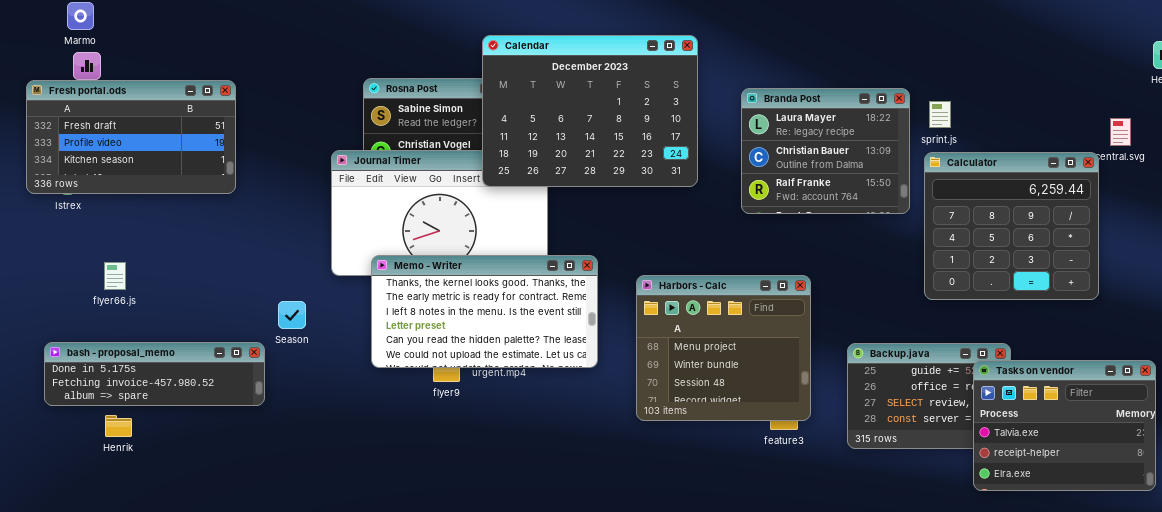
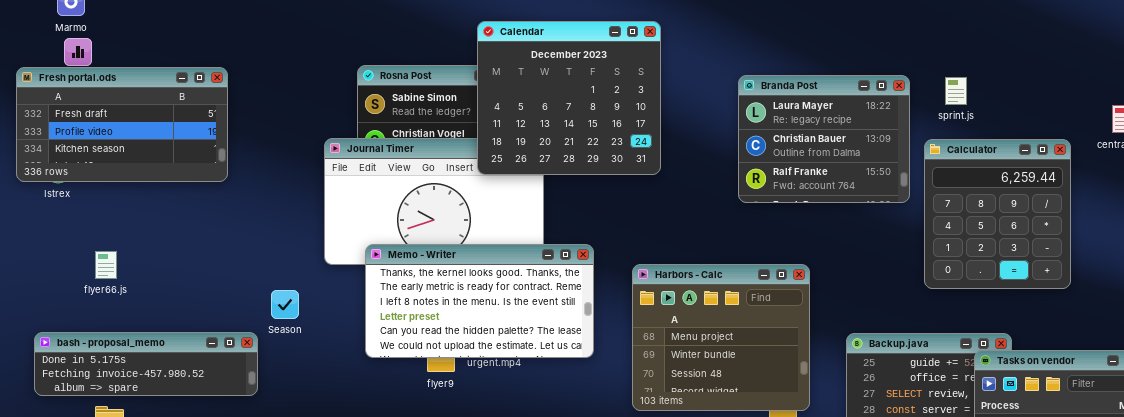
Calendar: [482,35,698,187] -> [477,21,661,175], resized
sprint.js: [929,101,951,128] -> [945,77,967,105], moved
Calculator: [924,152,1099,300] -> [924,139,1071,289], resized

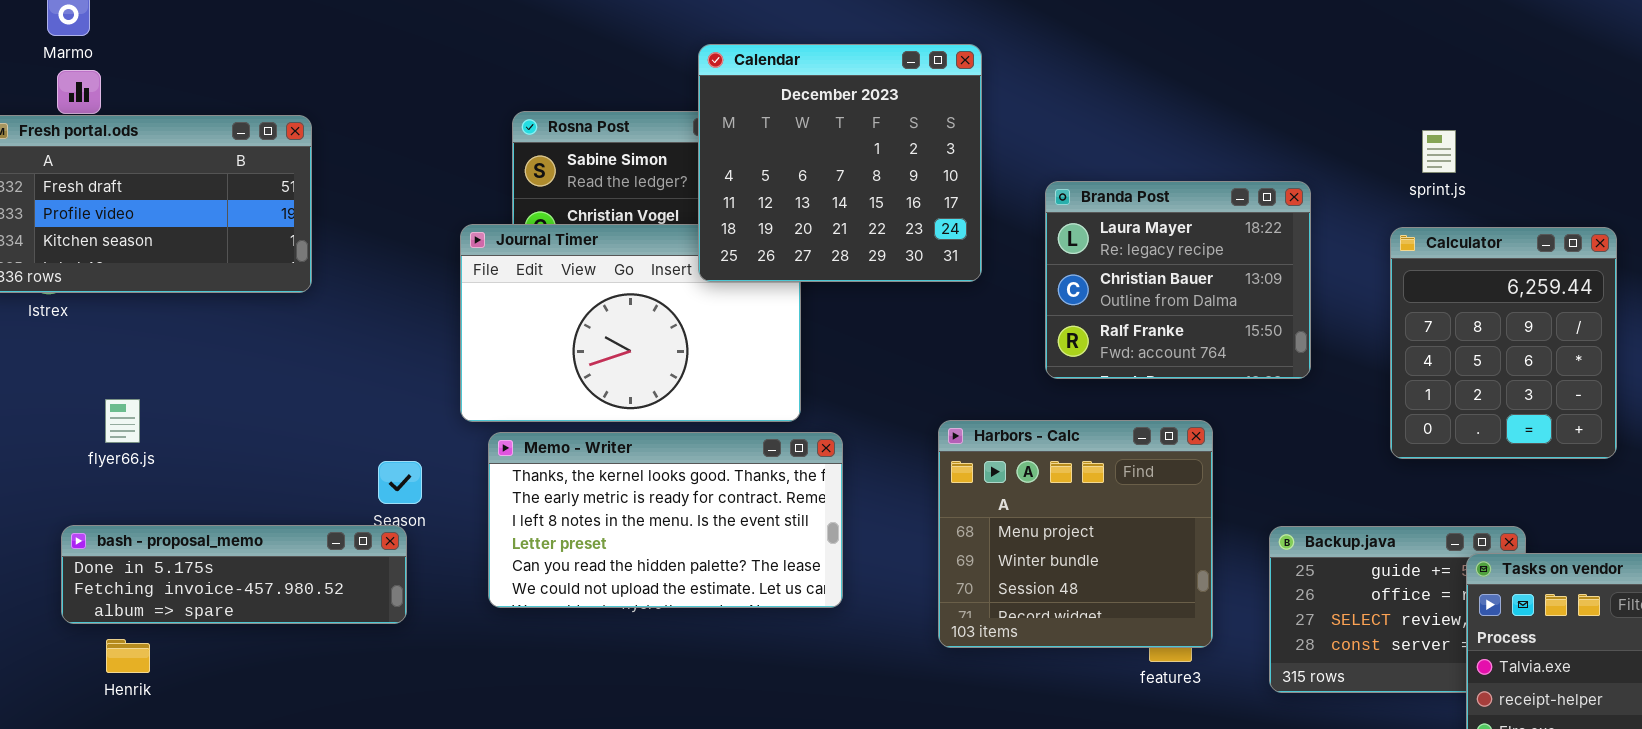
Branda Post: [738,75,910,203] -> [1045,181,1311,379], moved
Memo - Writer: [365,244,594,358] -> [488,432,843,608], moved
bash - proposal_memo: [34,332,258,396] -> [61,525,407,624], moved

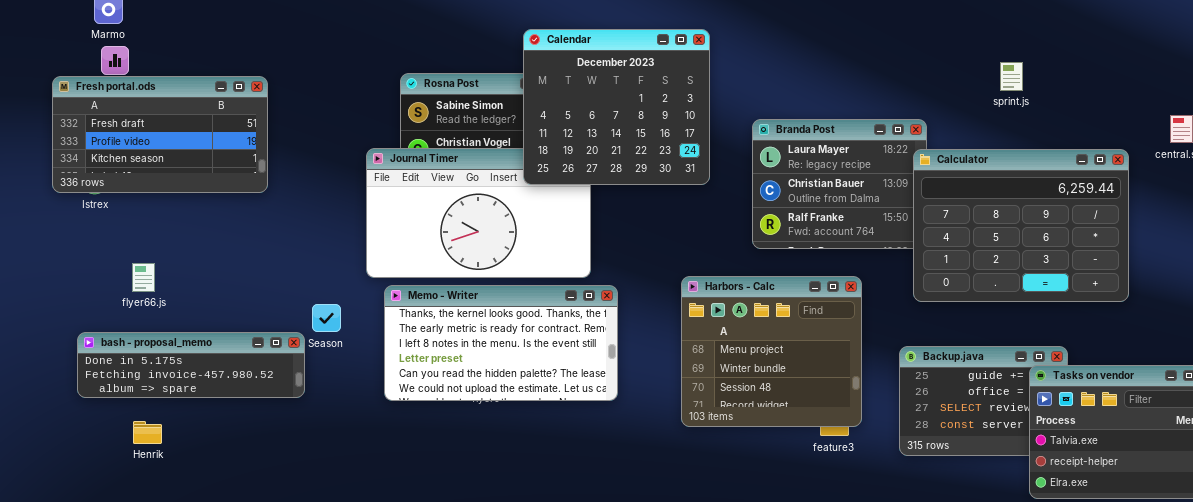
sprint.js: [1422,130,1456,173] -> [1000,62,1023,91], moved
Calculator: [1390,227,1617,459] -> [913,149,1129,302], resized
bash - proposal_memo: [61,525,407,624] -> [77,332,305,398], moved

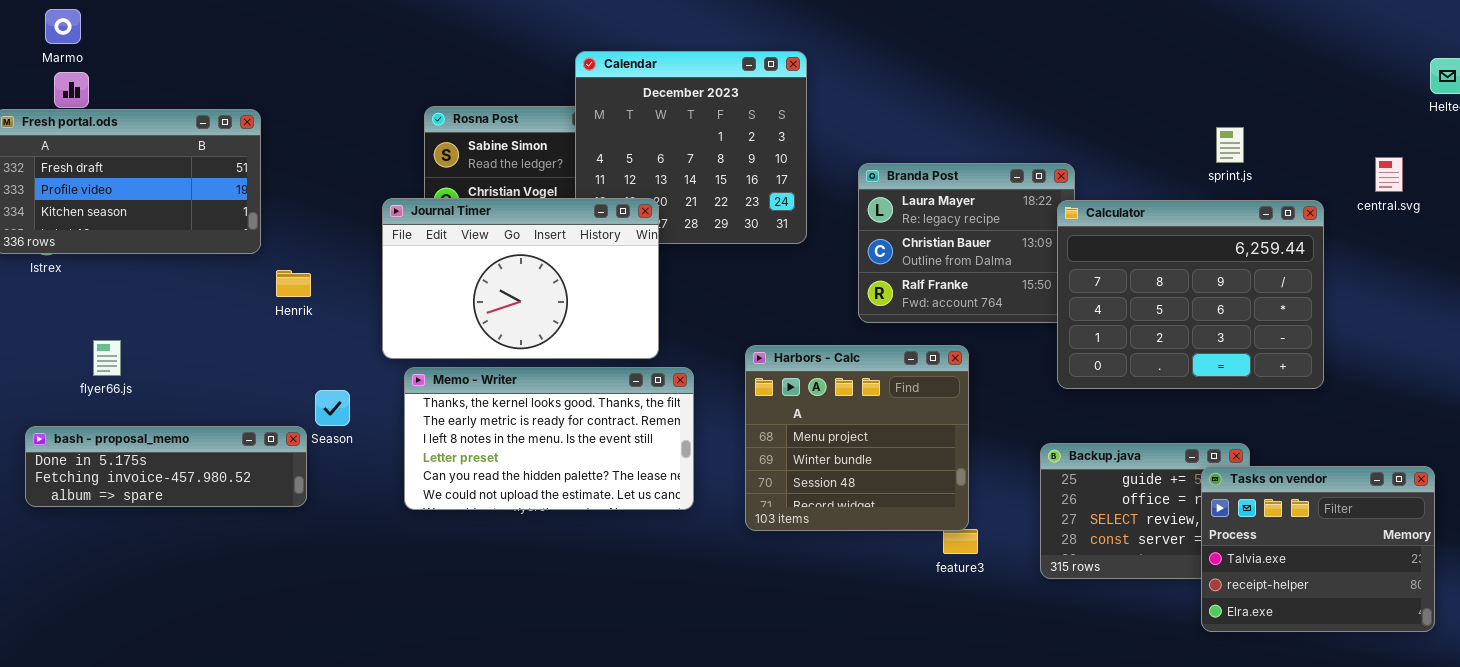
sprint.js: [1000,62,1023,91] -> [1216,127,1244,163], moved
Journal Timer: [366,148,591,278] -> [382,198,659,359], raised
Harbors - Calc: [681,276,862,427] -> [745,345,969,531], moved
Henrik: [133,421,162,444] -> [276,270,311,297], moved

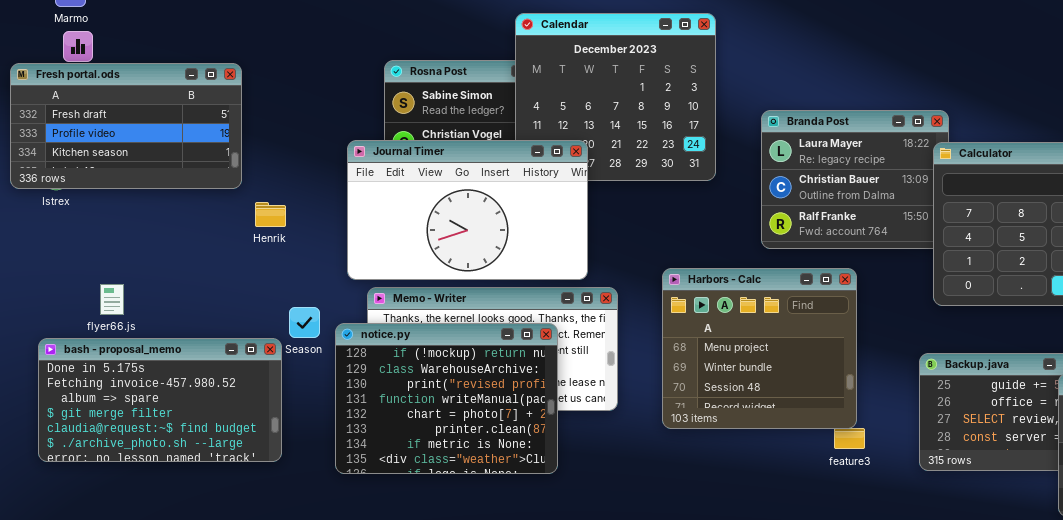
flyer66.js: [93,340,121,376] -> [100,284,124,315], moved
notice.py: none -> [335,323,558,474], opened
bash - proposal_memo: [25,426,307,507] -> [38,338,282,462], resized

